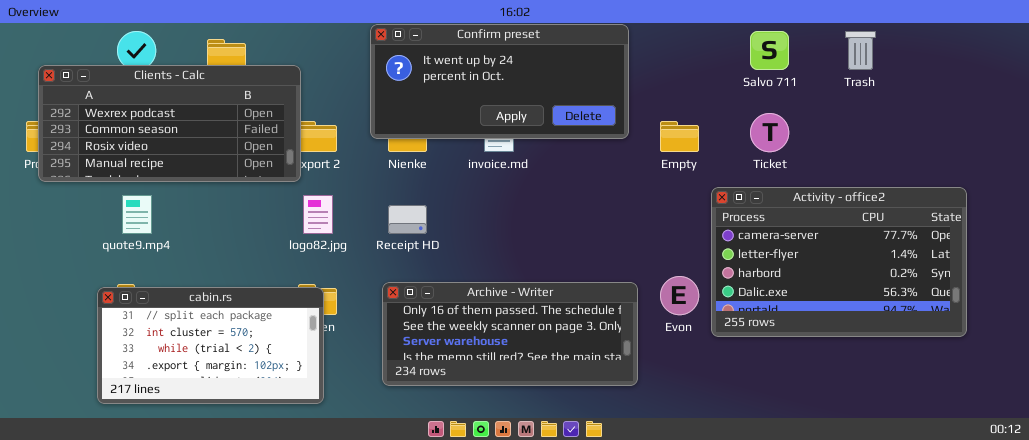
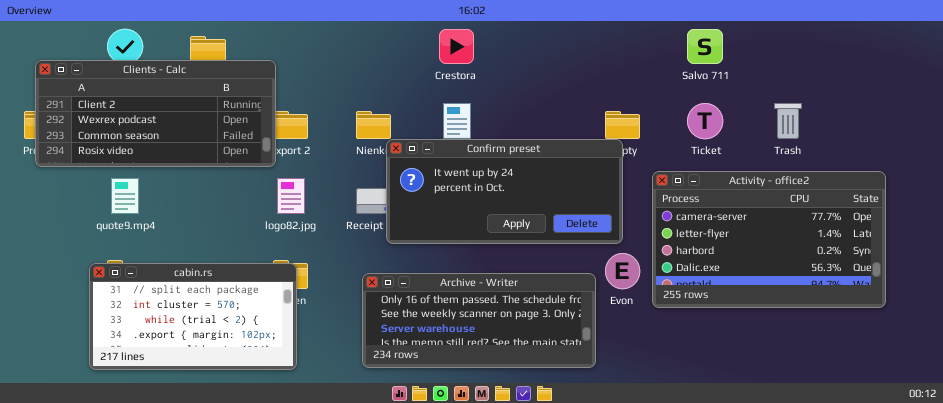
Confirm preset: [370,24,629,139] -> [386,139,623,244], moved
Trash: [845,31,876,70] -> [774,103,802,139], moved
Clients - Calc: [38,65,301,182] -> [35,60,276,167], scrolled up 1 row
Archive - Writer: [382,282,638,386] -> [362,273,596,368], moved

